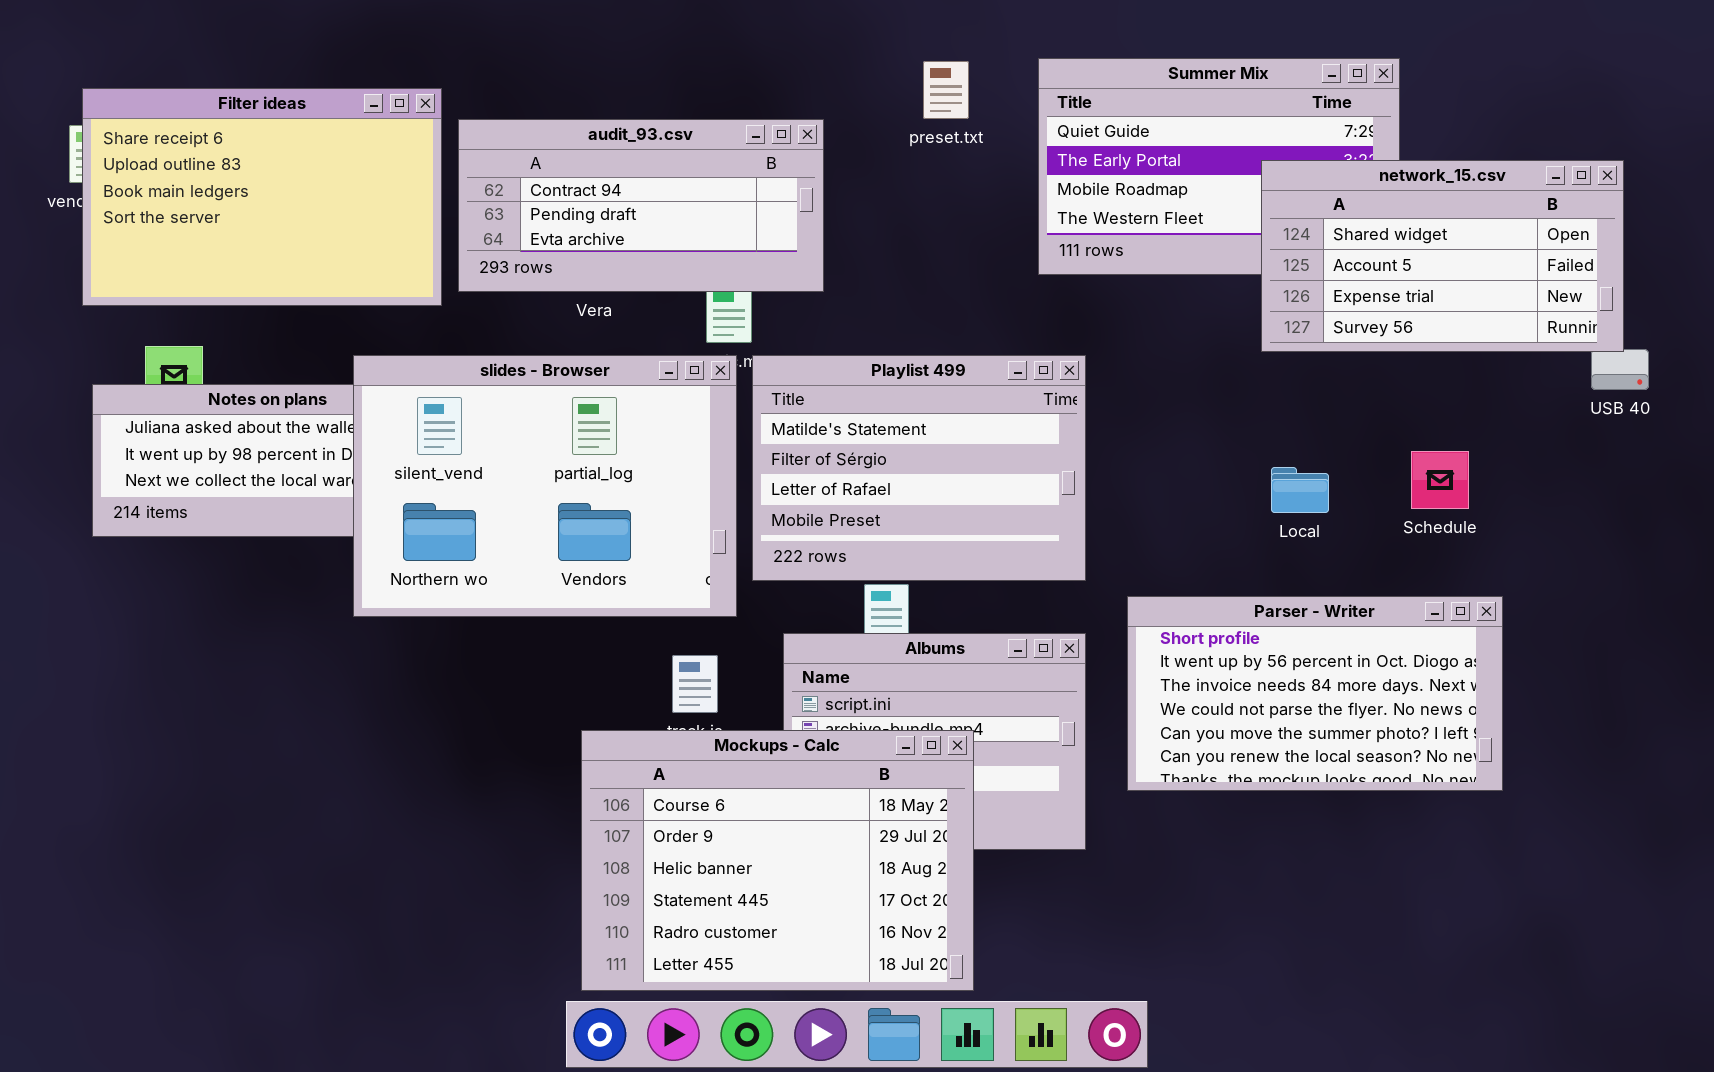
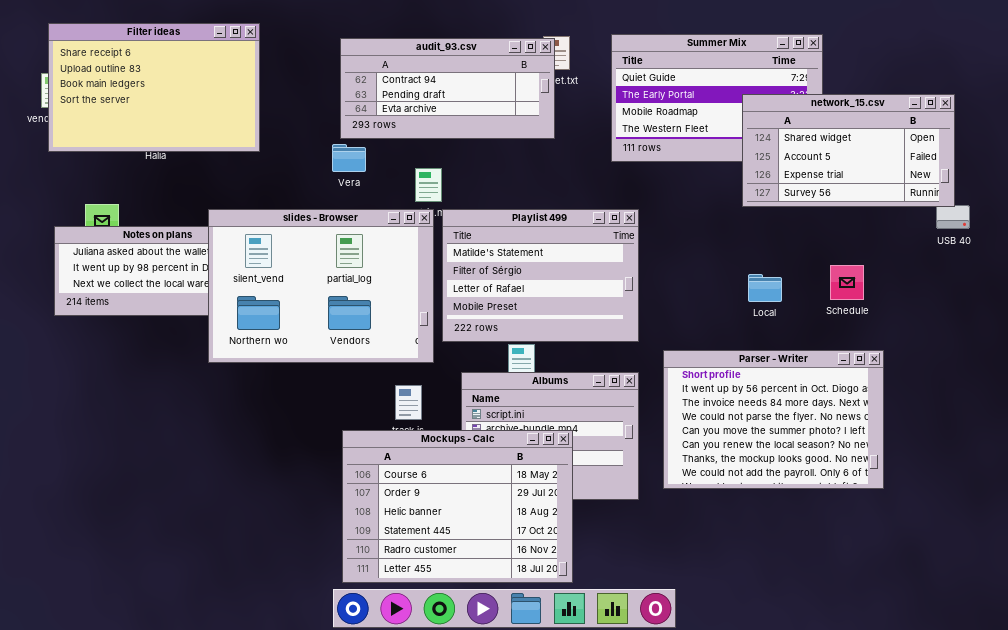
Filter ideas: [82,88,442,306] -> [48,23,260,152], moved
audit_93.csv: [458,119,824,292] -> [340,38,555,139], moved
Parser - Writer: [1127,596,1503,791] -> [663,350,884,489], resized

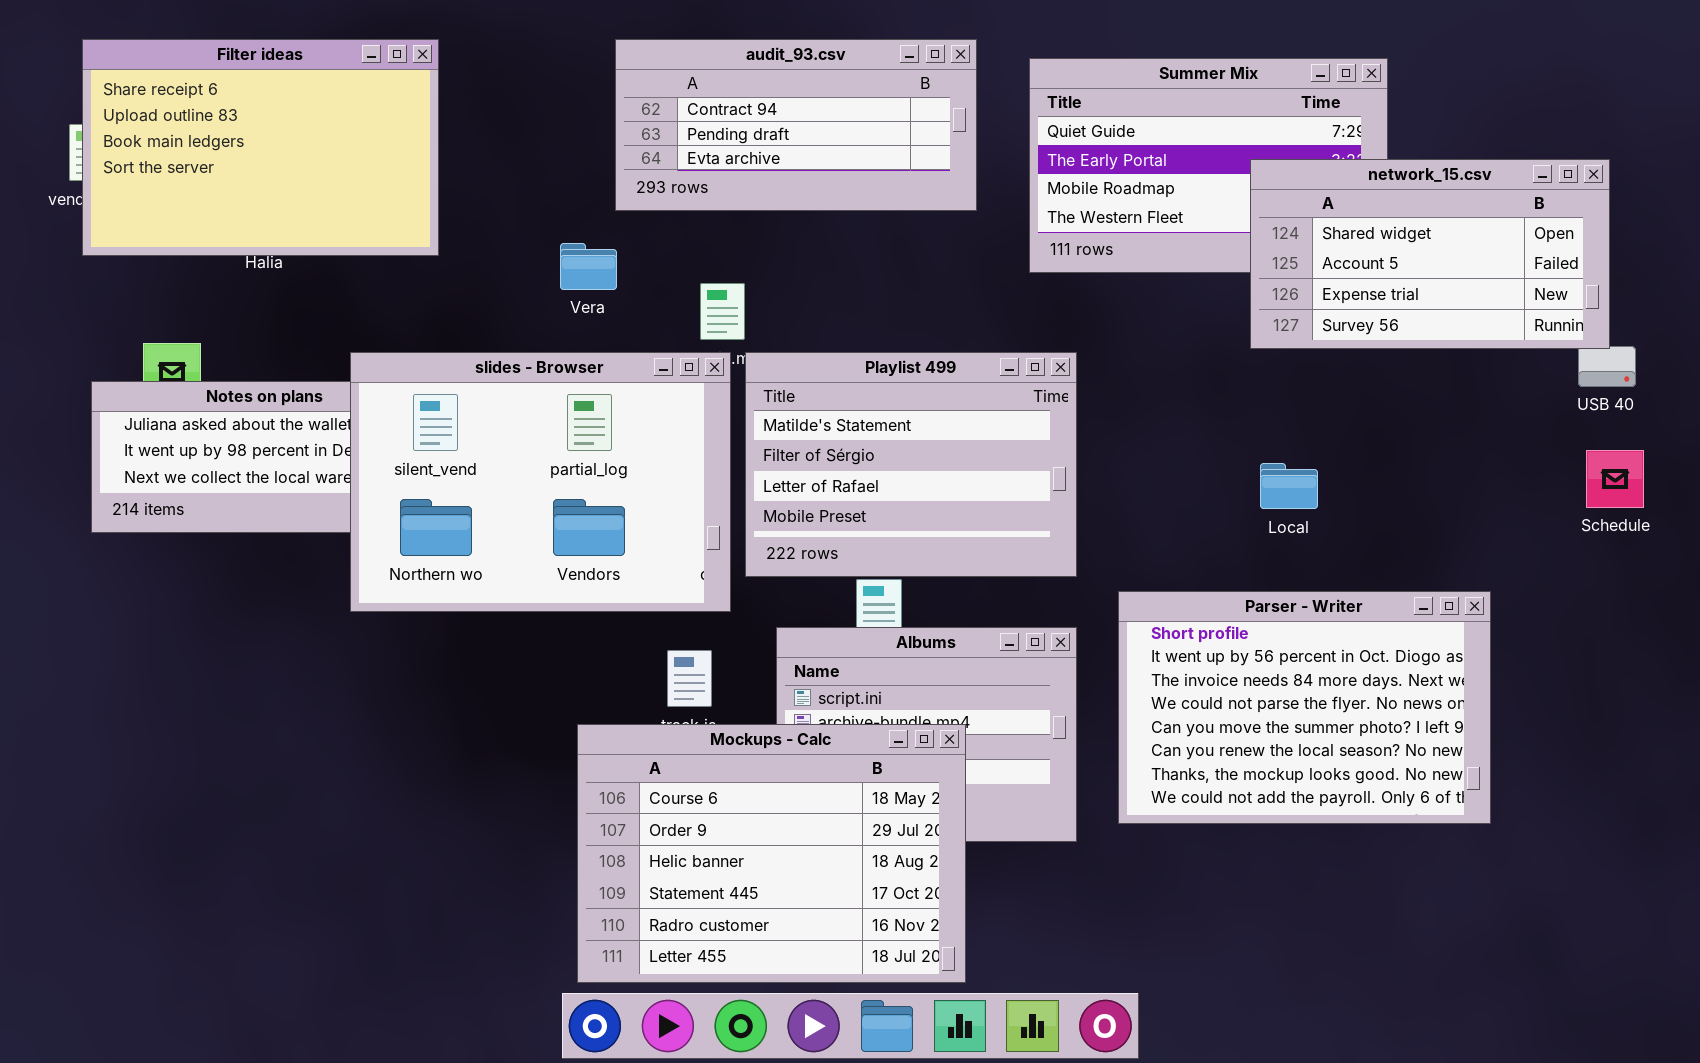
audit_93.csv: [340,38,555,139] -> [615,39,977,211], moved
Schedule: [830,265,864,300] -> [1586,450,1644,508], moved

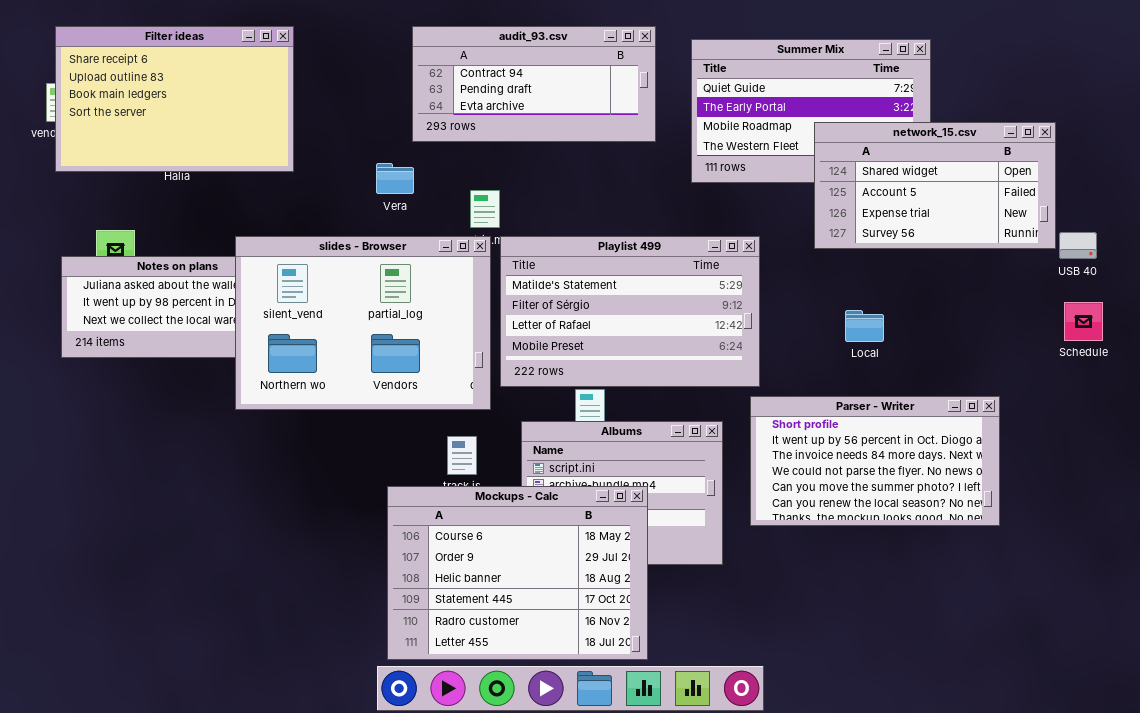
network_15.csv: [1250,159,1610,349] -> [814,122,1056,249], moved
Playlist 499: [745,352,1077,577] -> [500,236,760,387], resized
Parser - Writer: [1118,591,1491,824] -> [750,396,1000,526], resized

